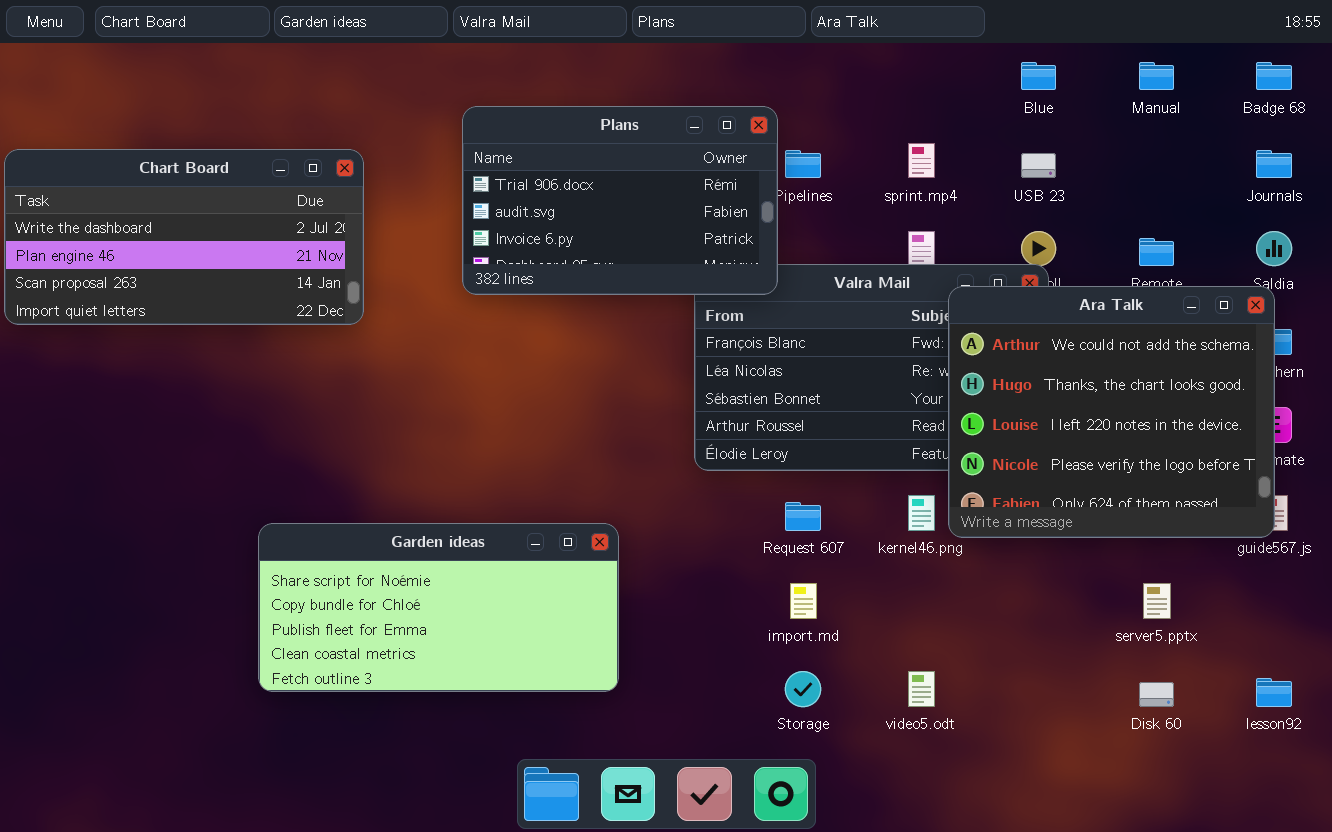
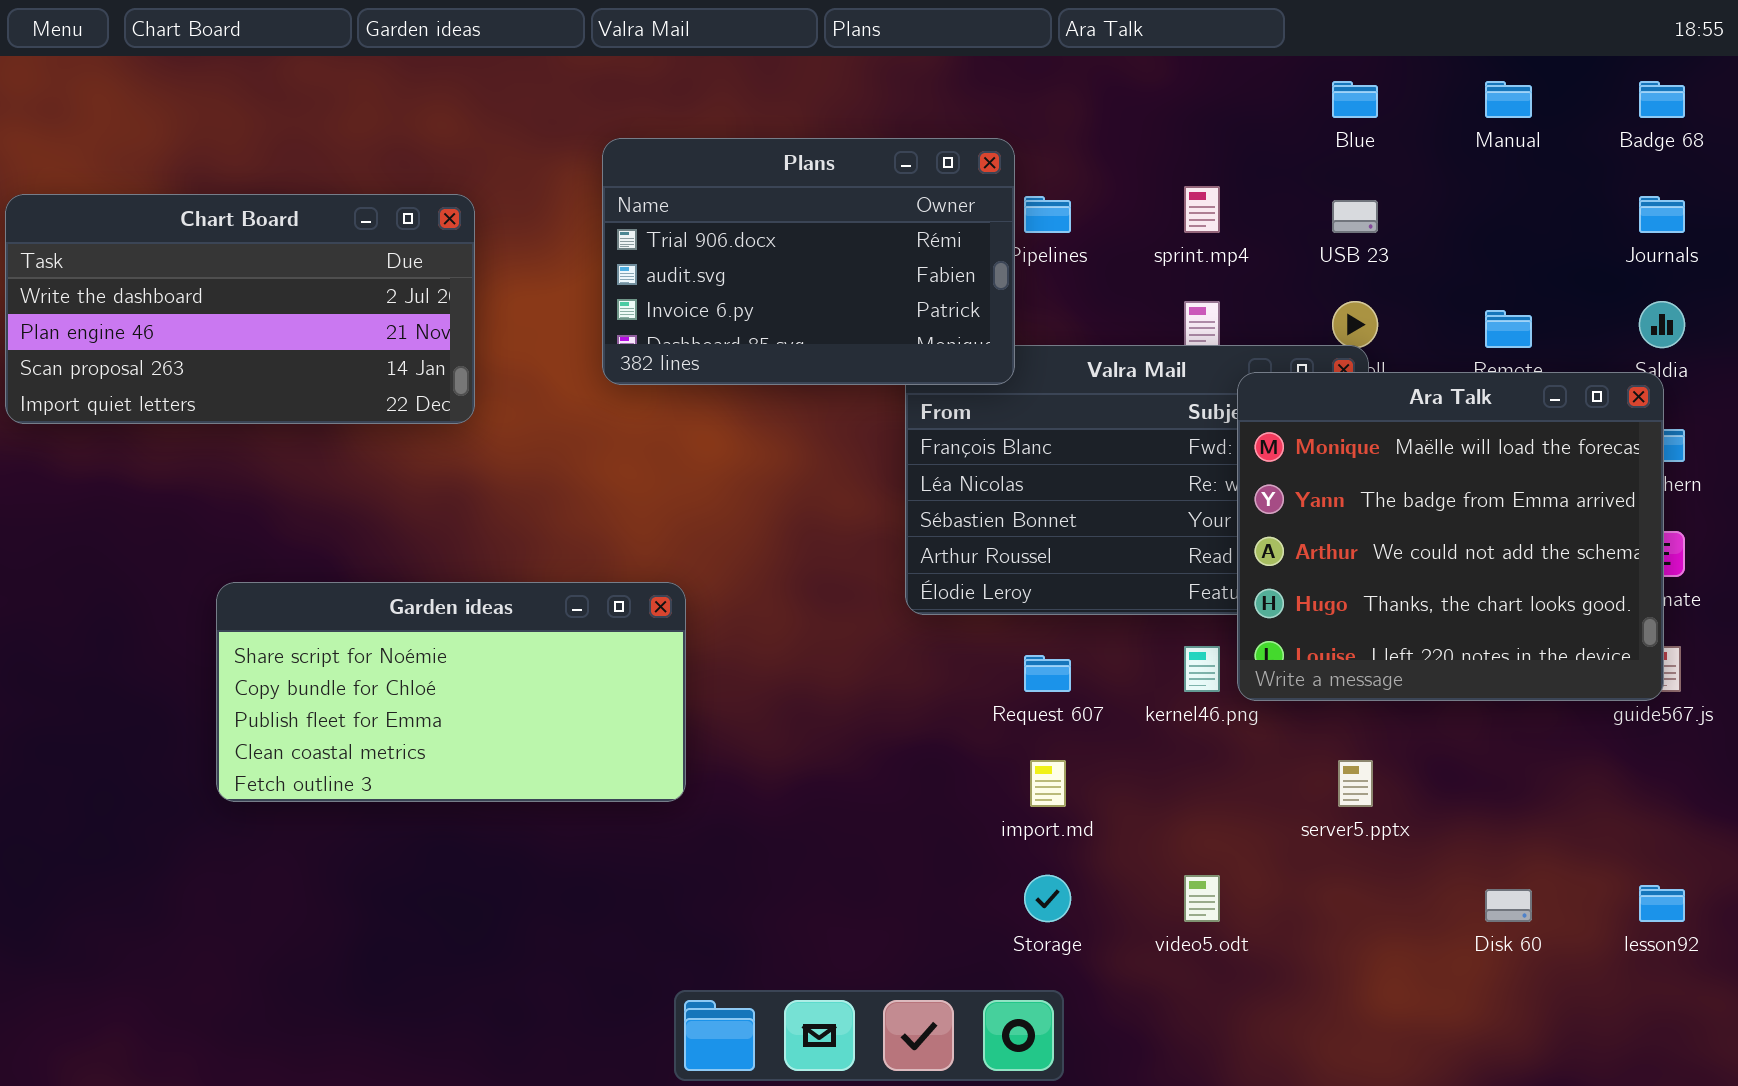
Ara Talk: [948,286,1275,538] -> [1237,372,1664,701], scrolled up 2 rows
Garden ideas: [258,523,619,692] -> [216,582,686,802], moved
server5.pptx: [1143,583,1171,619] -> [1338,760,1373,807], moved

